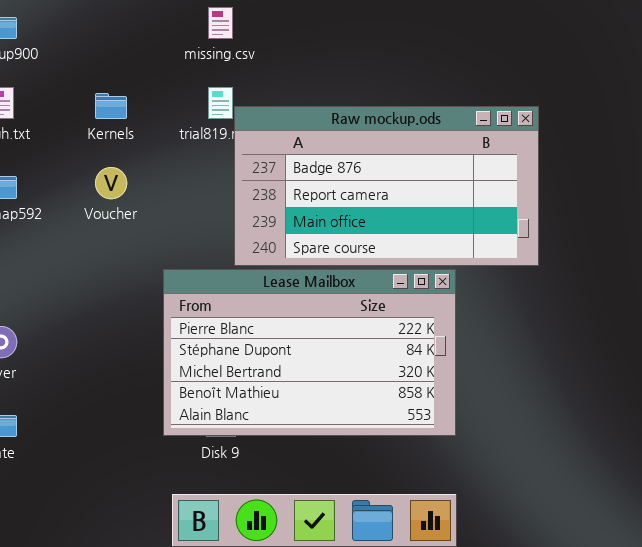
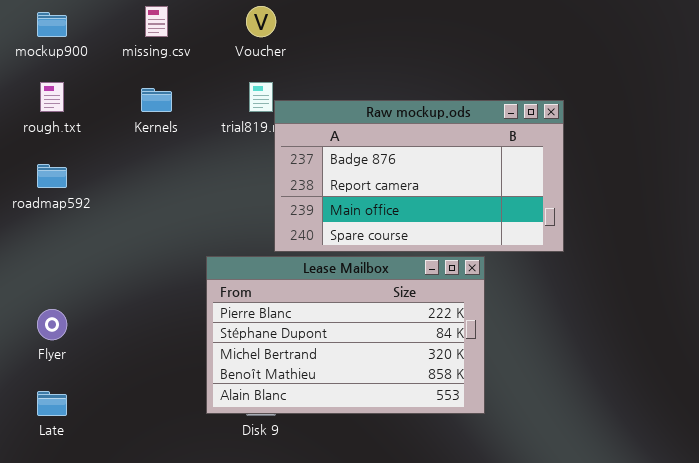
missing.csv: [208,7,233,39] -> [145,6,168,37], moved
Voucher: [95,167,127,199] -> [246,6,276,37], moved

